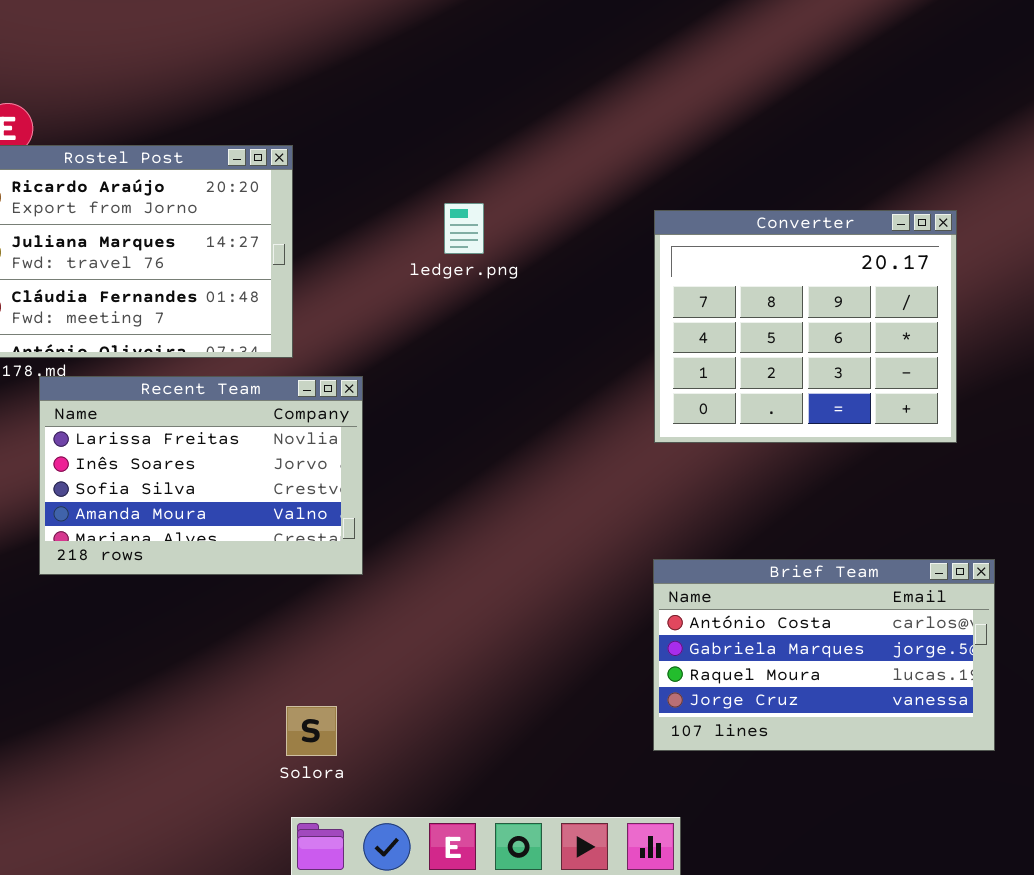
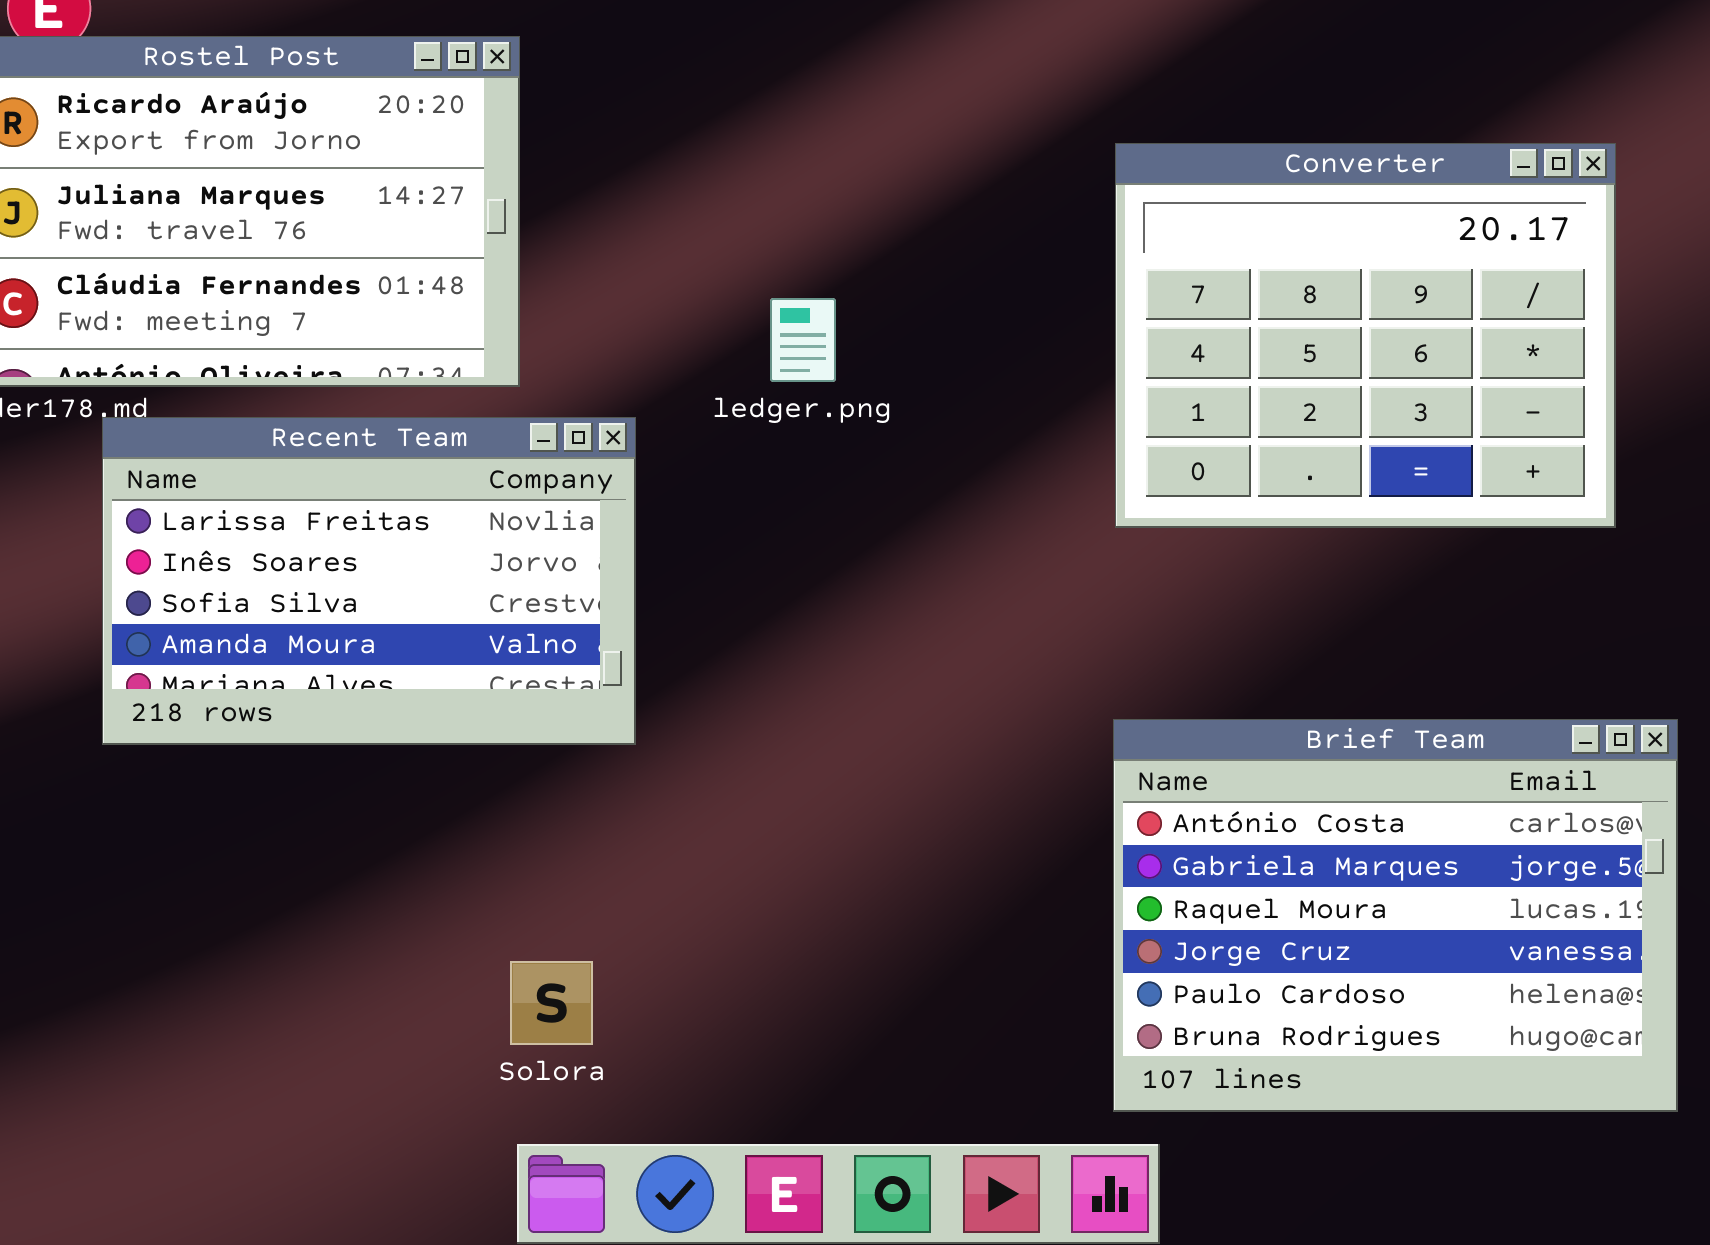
ledger.png: [444,203,484,254] -> [770,298,836,382], moved
Brief Team: [653,559,995,751] -> [1113,719,1678,1112], resized

